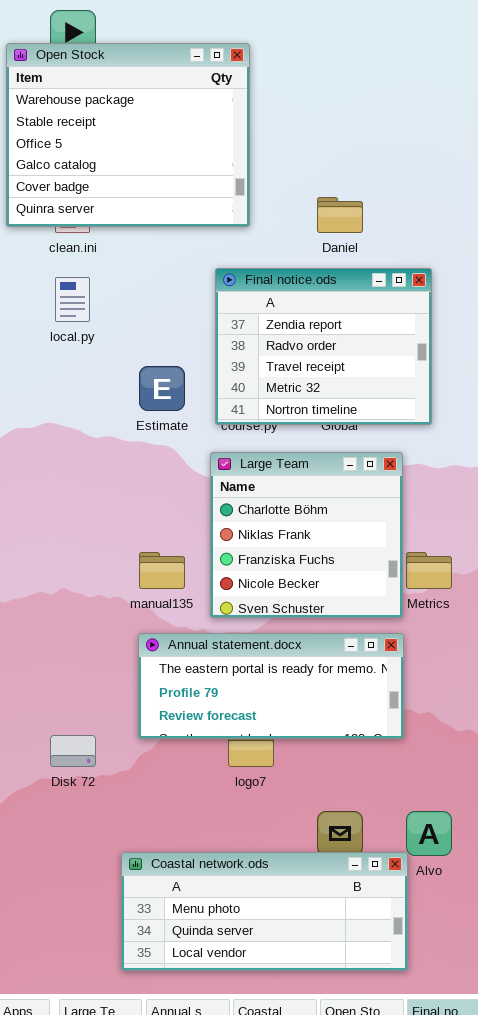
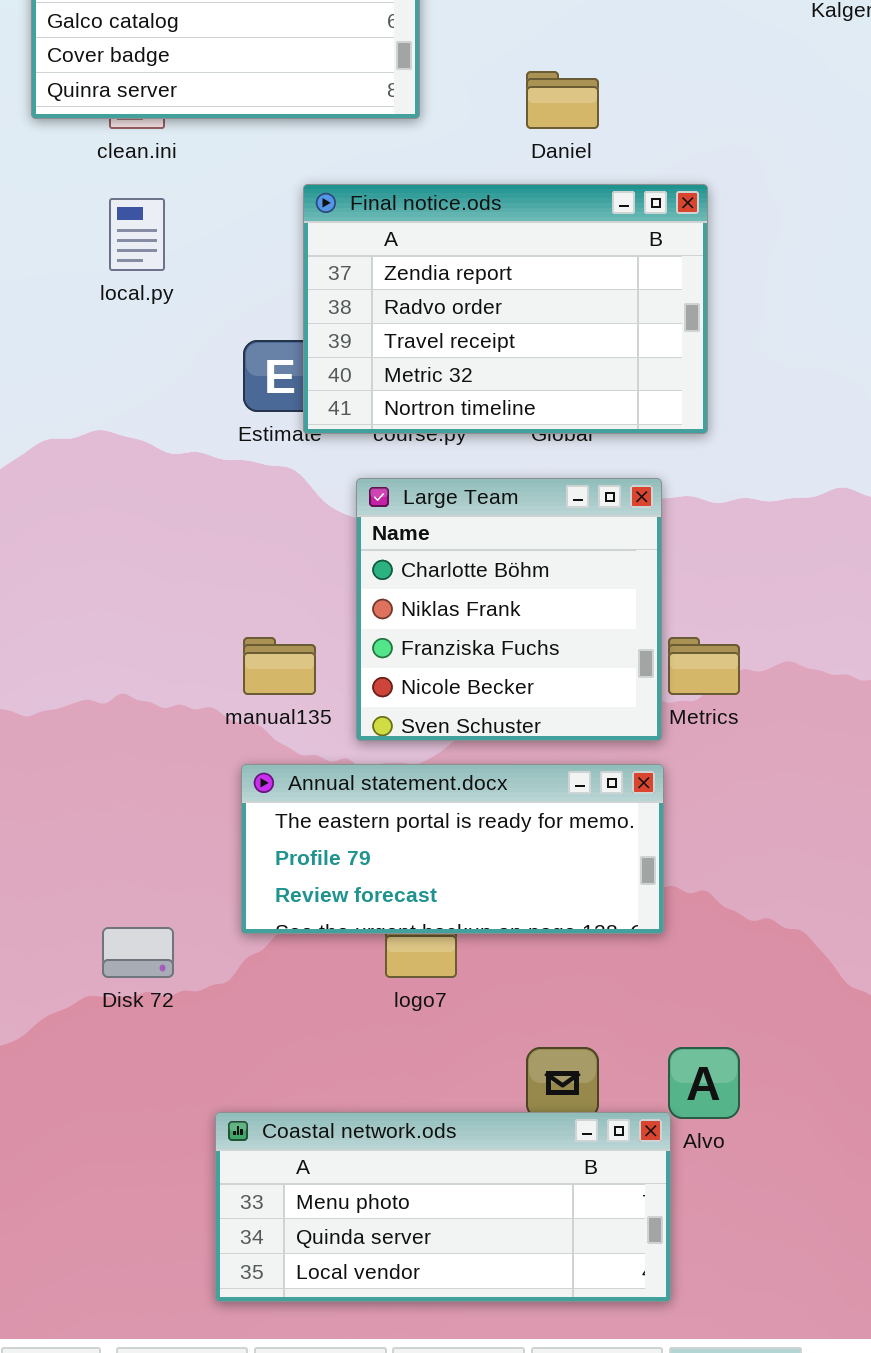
Final notice.ods: [215,268,432,425] -> [303,184,708,434], resized

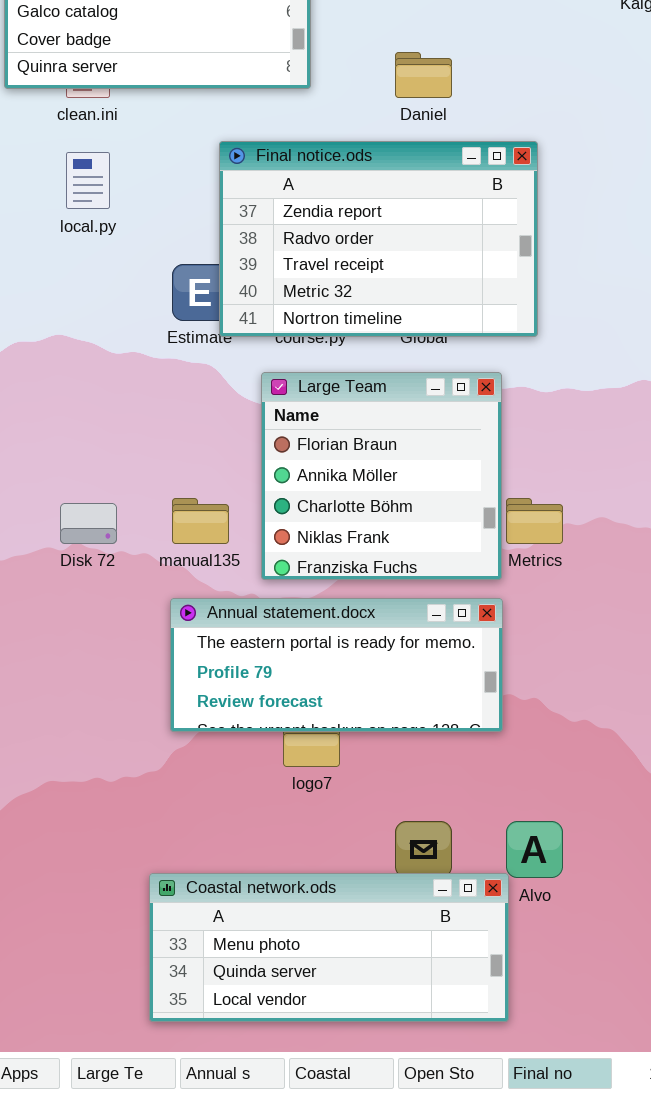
Large Team: [356,478,662,741] -> [261,372,502,580], scrolled up 2 rows
Disk 72: [102,927,174,978] -> [60,503,117,544], moved

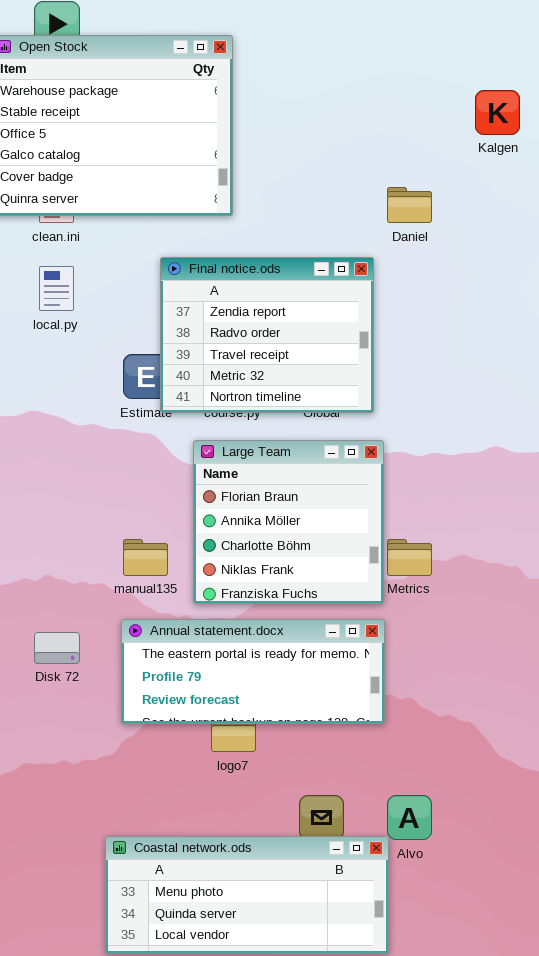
Daniel: [395,52,452,98] -> [387,187,432,223], moved
Final notice.ods: [219,141,538,337] -> [160,257,374,413], resized
Disk 72: [60,503,117,544] -> [34,632,80,664], moved

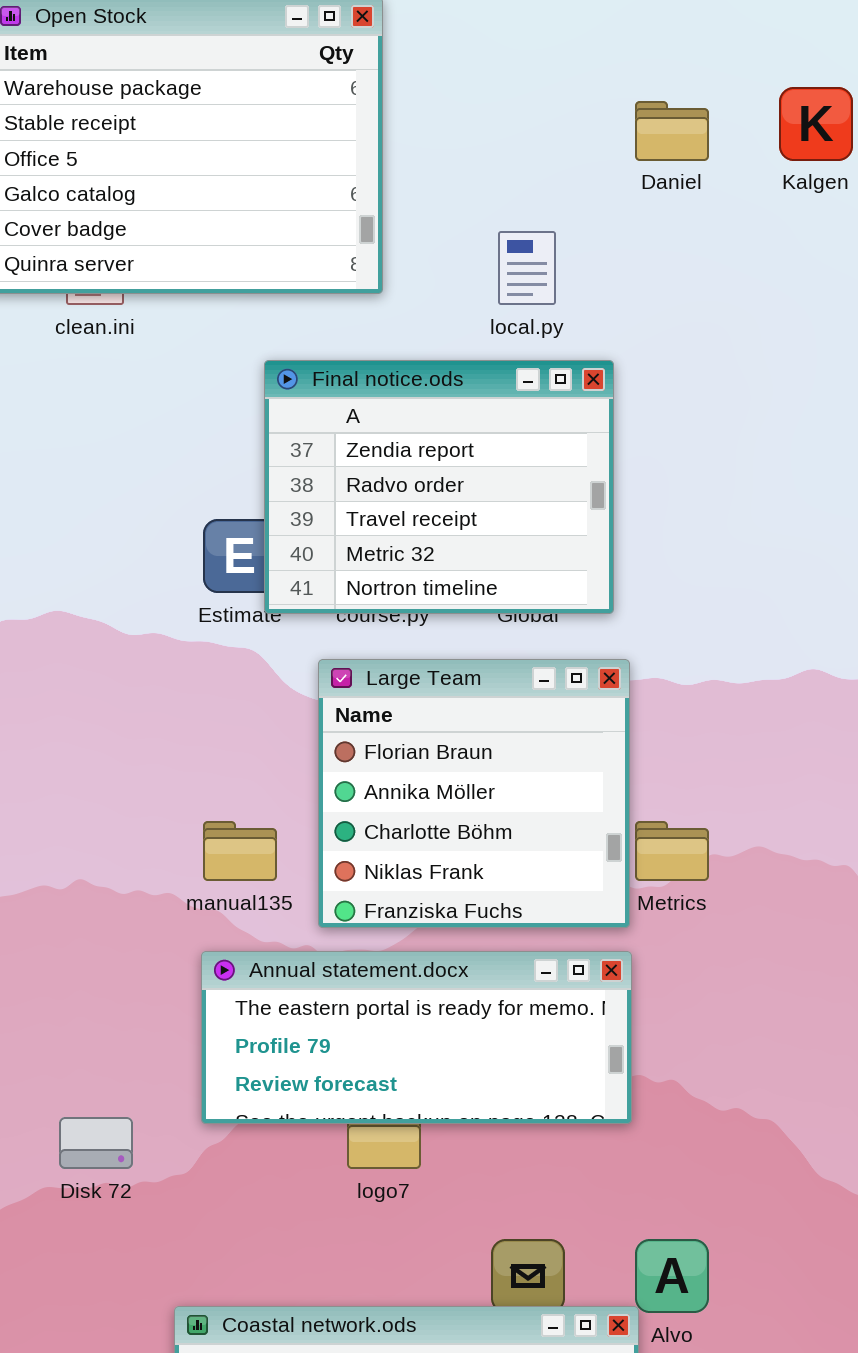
Daniel: [387,187,432,223] -> [635,101,709,161], moved
local.py: [39,266,74,311] -> [498,231,556,305], moved
Disk 72: [34,632,80,664] -> [59,1117,133,1169], moved

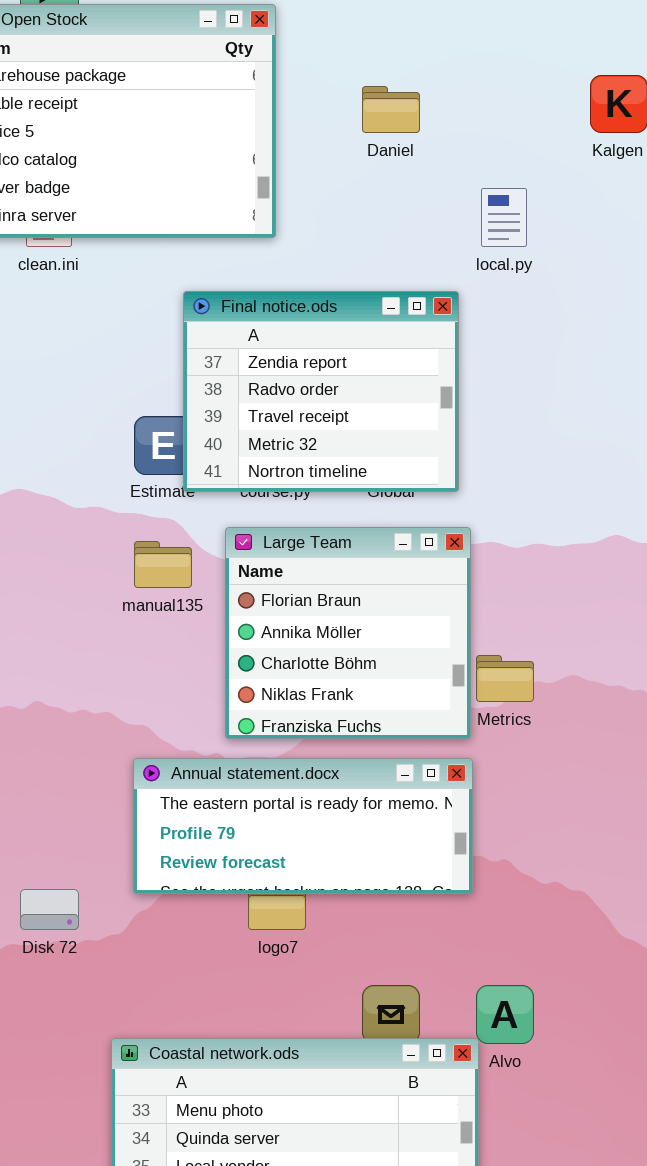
Daniel: [635,101,709,161] -> [362,86,420,133], moved
local.py: [498,231,556,305] -> [481,188,527,247], moved
manual135: [203,821,277,881] -> [134,541,192,588], moved

